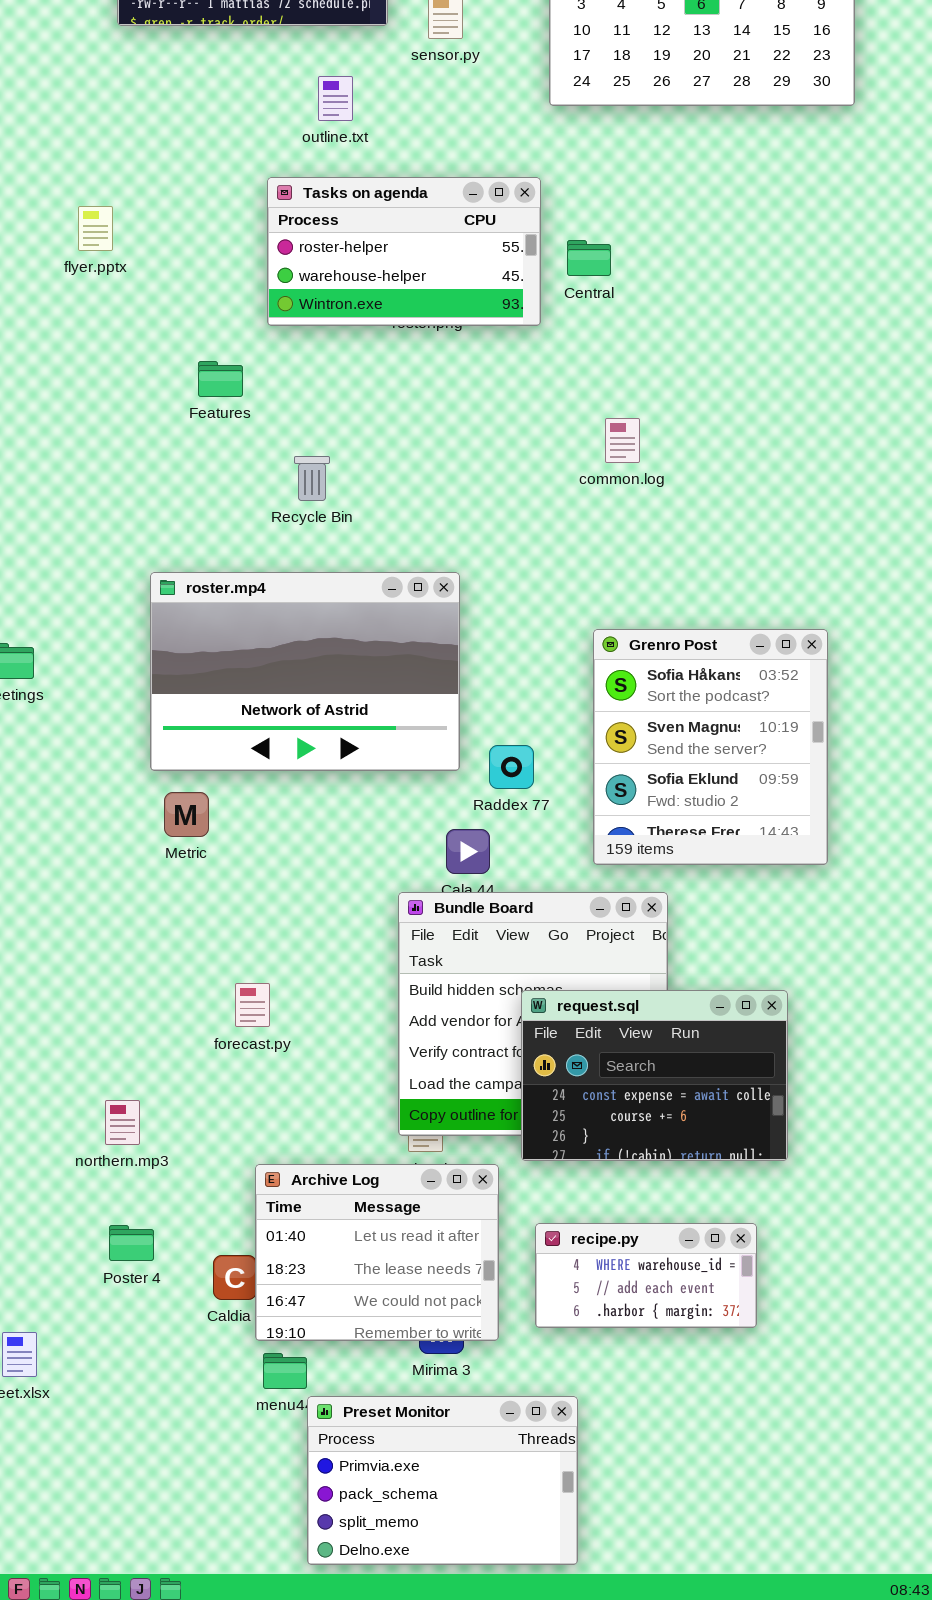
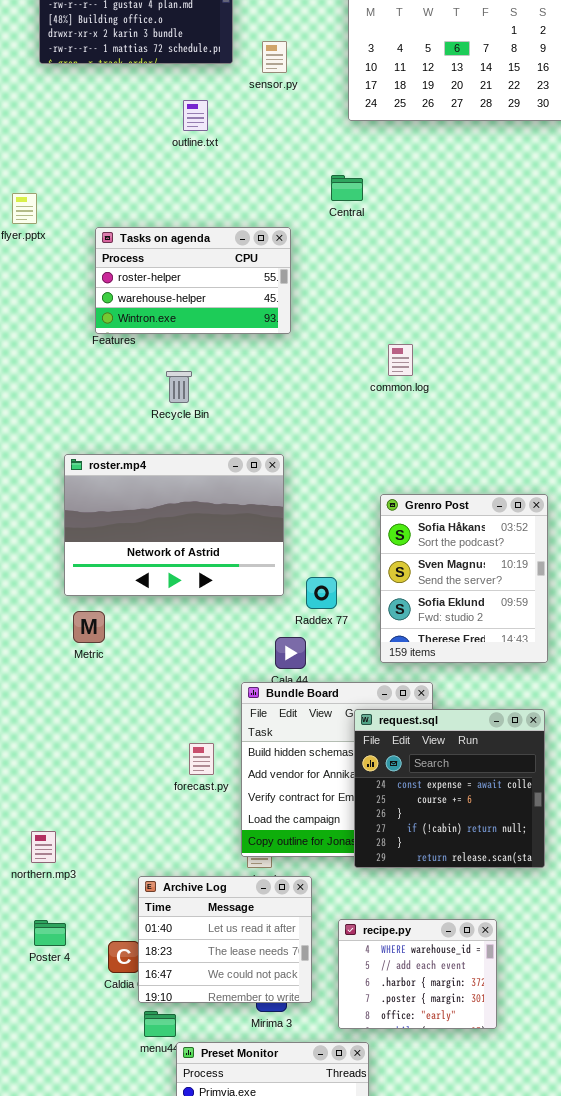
Tasks on agenda: [267,177,541,326] -> [95,227,291,334], moved
Central: [567,240,611,276] -> [331,175,363,201], moved
forecast.py: [235,983,270,1027] -> [189,743,214,775], moved
request.sql: [521,990,788,1161] -> [354,709,545,868], moved, resized
recipe.py: [535,1223,757,1328] -> [338,919,497,1029], resized

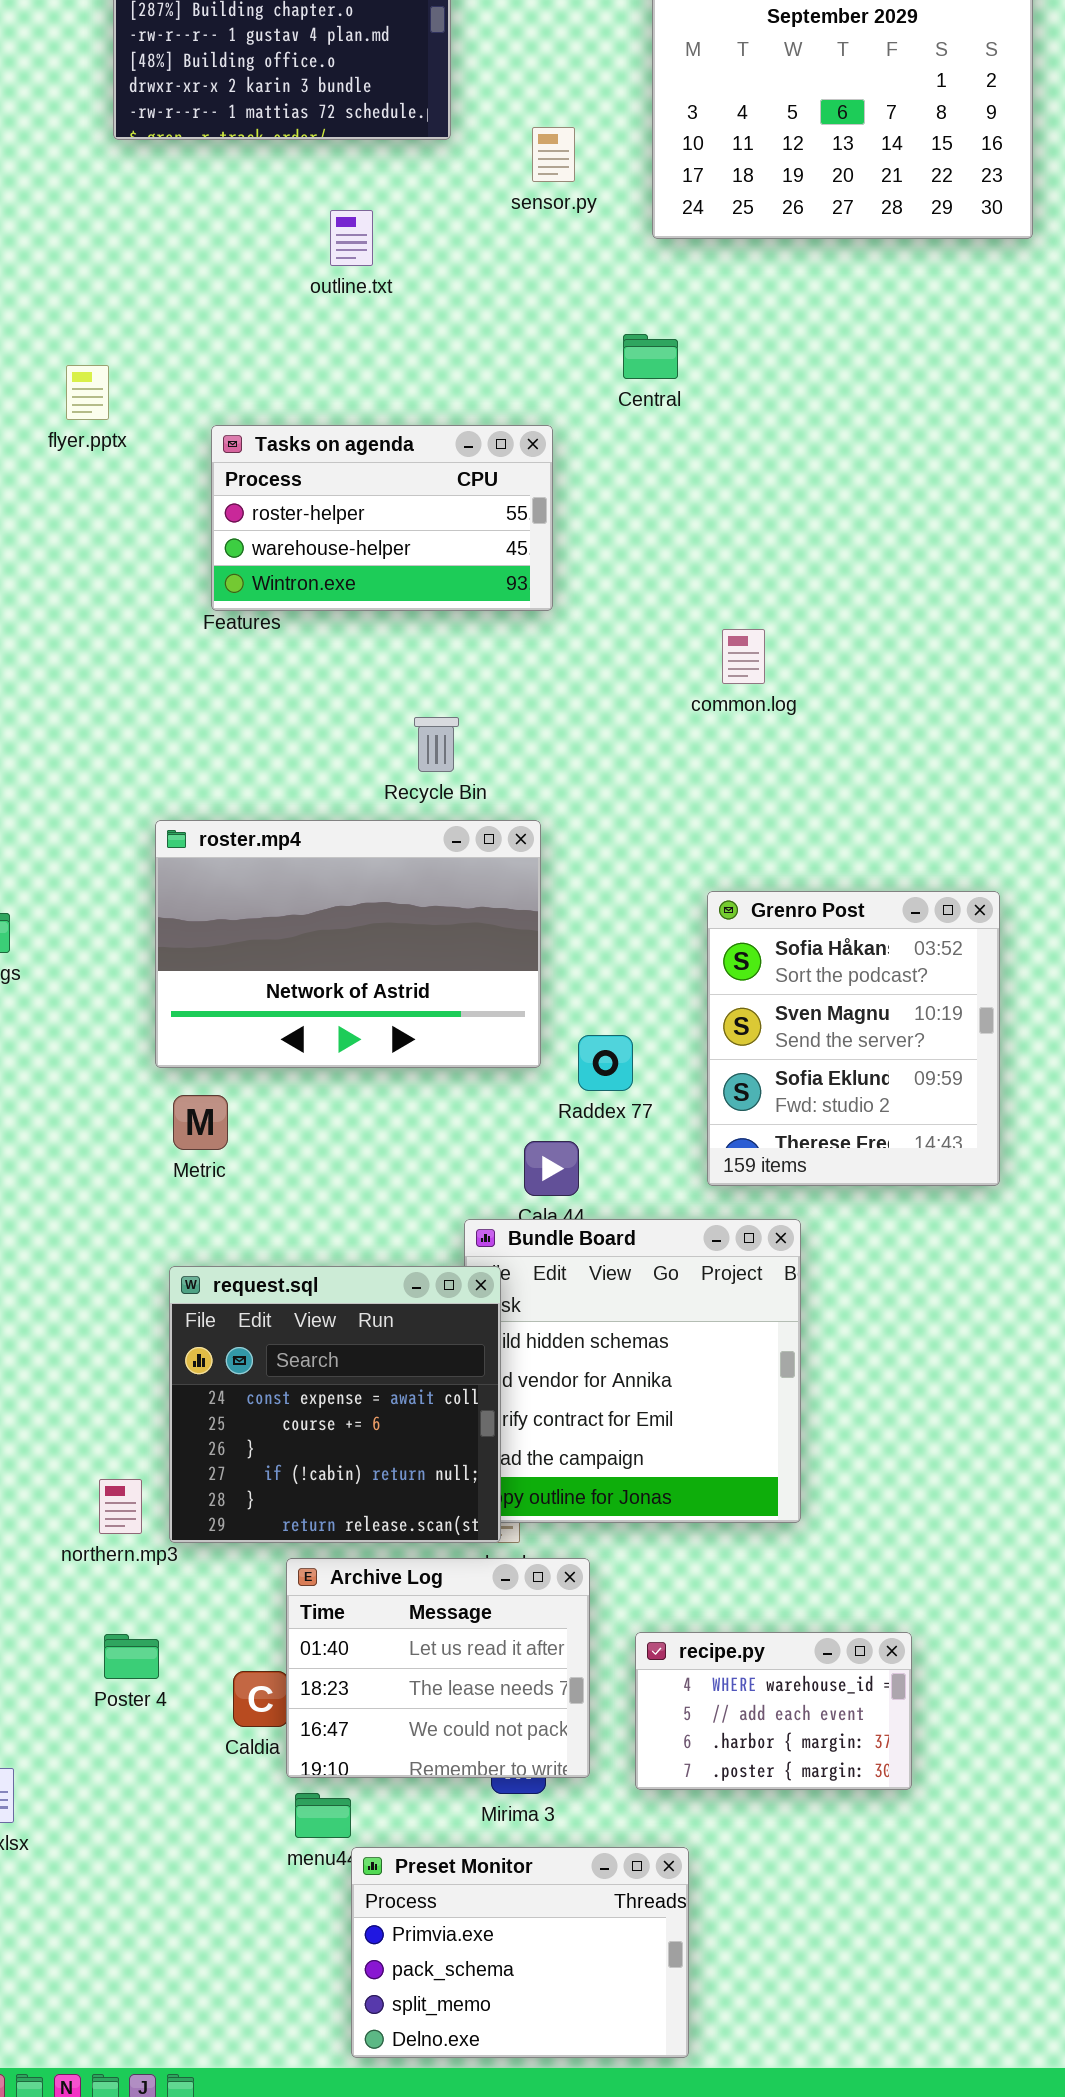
sensor.py: [262,41,287,73] -> [532,127,575,182], moved
outline.txt: [183,100,208,131] -> [330,210,373,266], moved
Recycle Bin: [166,371,192,403] -> [414,717,459,772], moved
request.sql: [354,709,545,868] -> [169,1266,501,1543], moved
recipe.py: [338,919,497,1029] -> [635,1632,912,1790], resized

